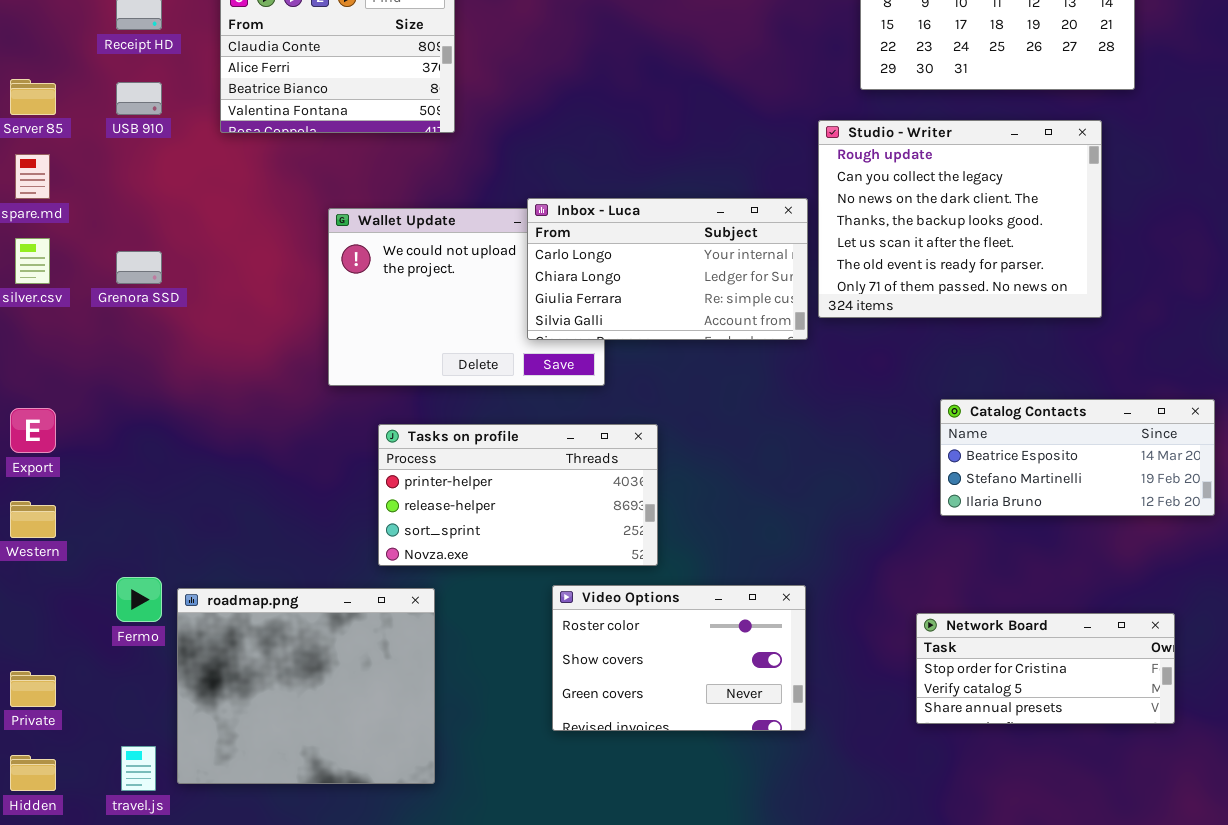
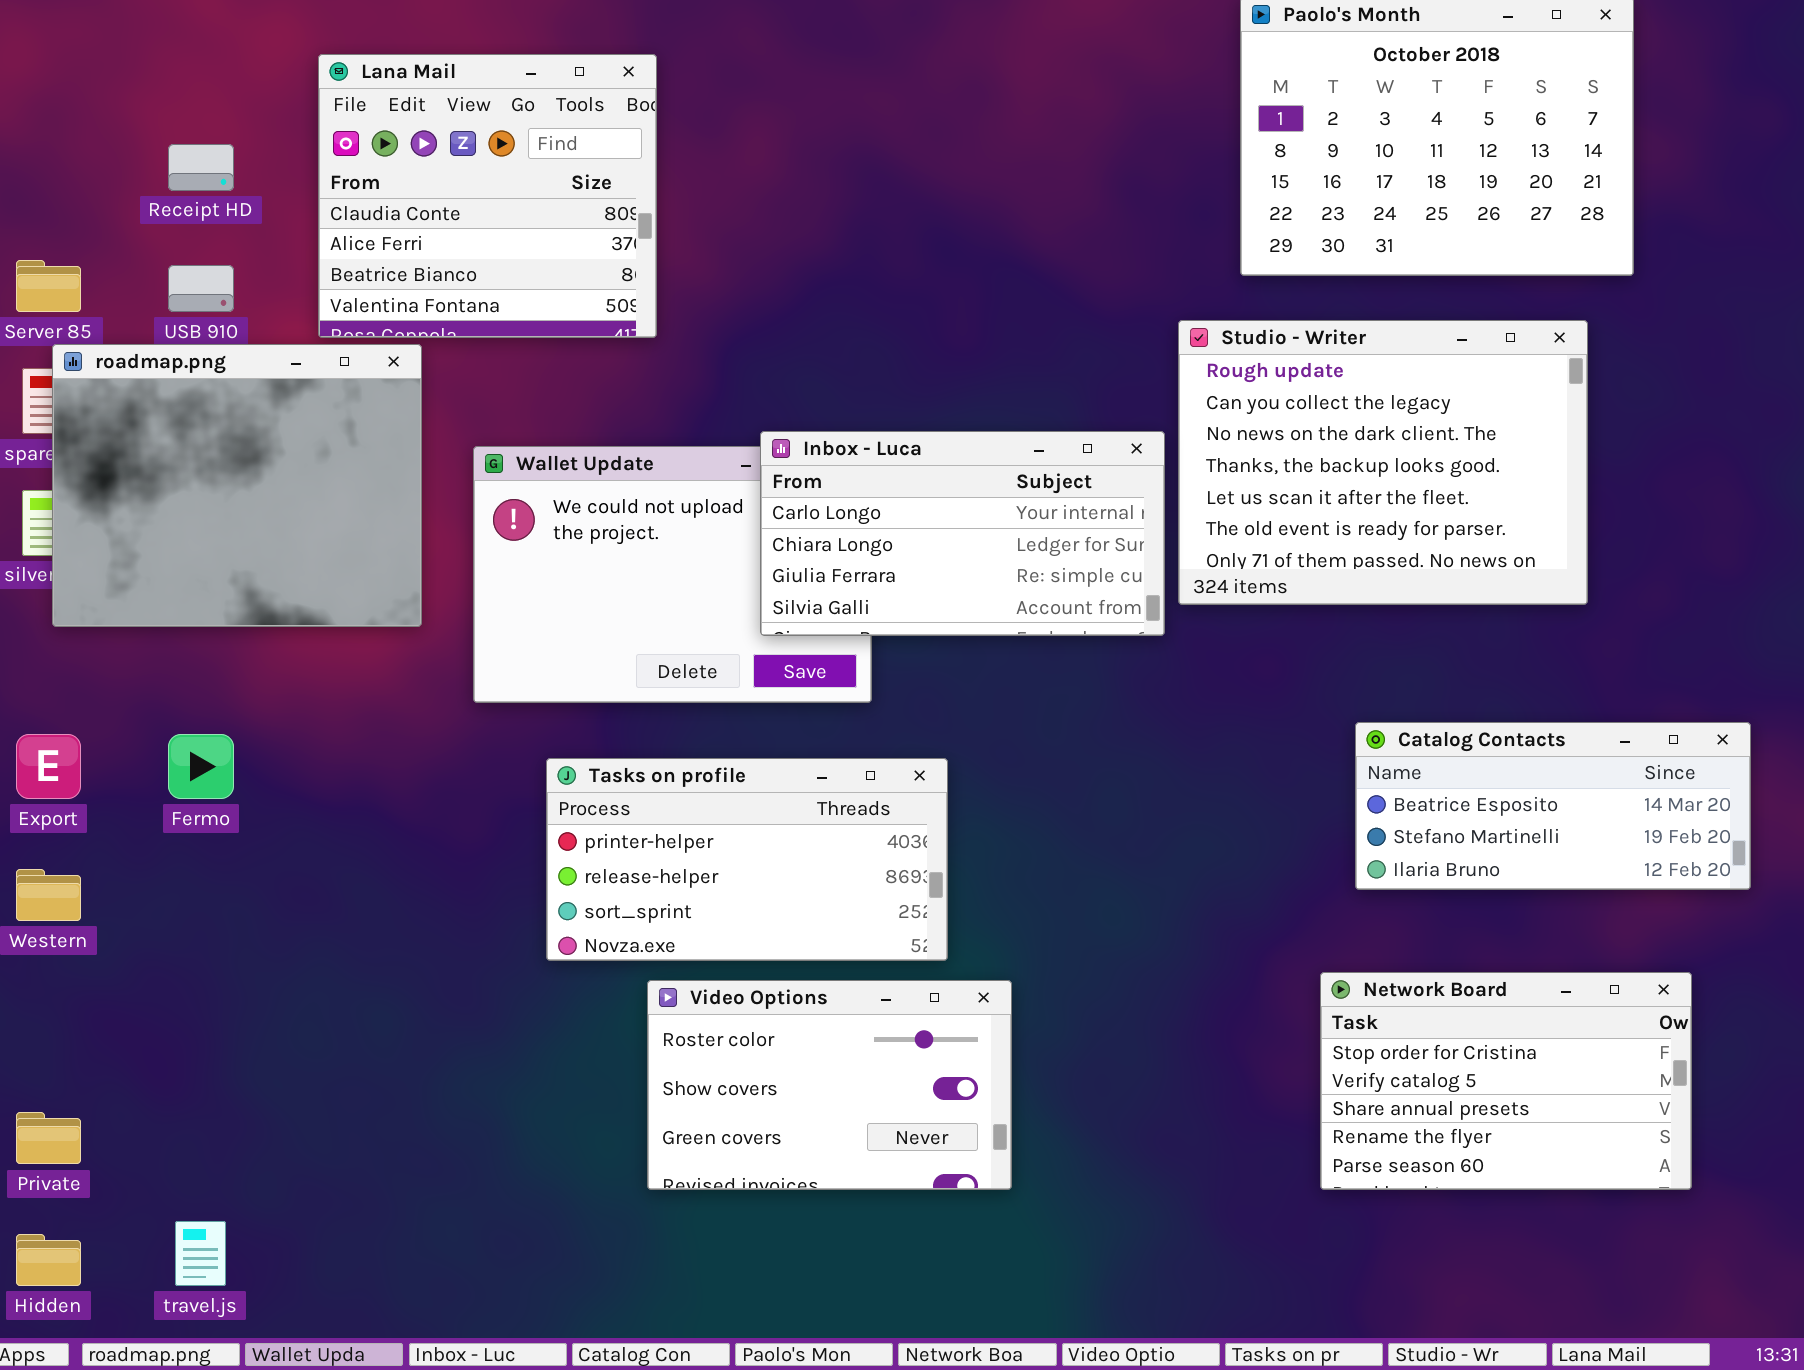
Fermo: [116,577,162,622] -> [168,734,234,799], moved
Video Options: [552,585,806,731] -> [647,980,1012,1190], moved
roadmap.png: [177,588,435,784] -> [52,344,422,627], moved
Network Board: [916,613,1175,724] -> [1320,972,1692,1190], resized

